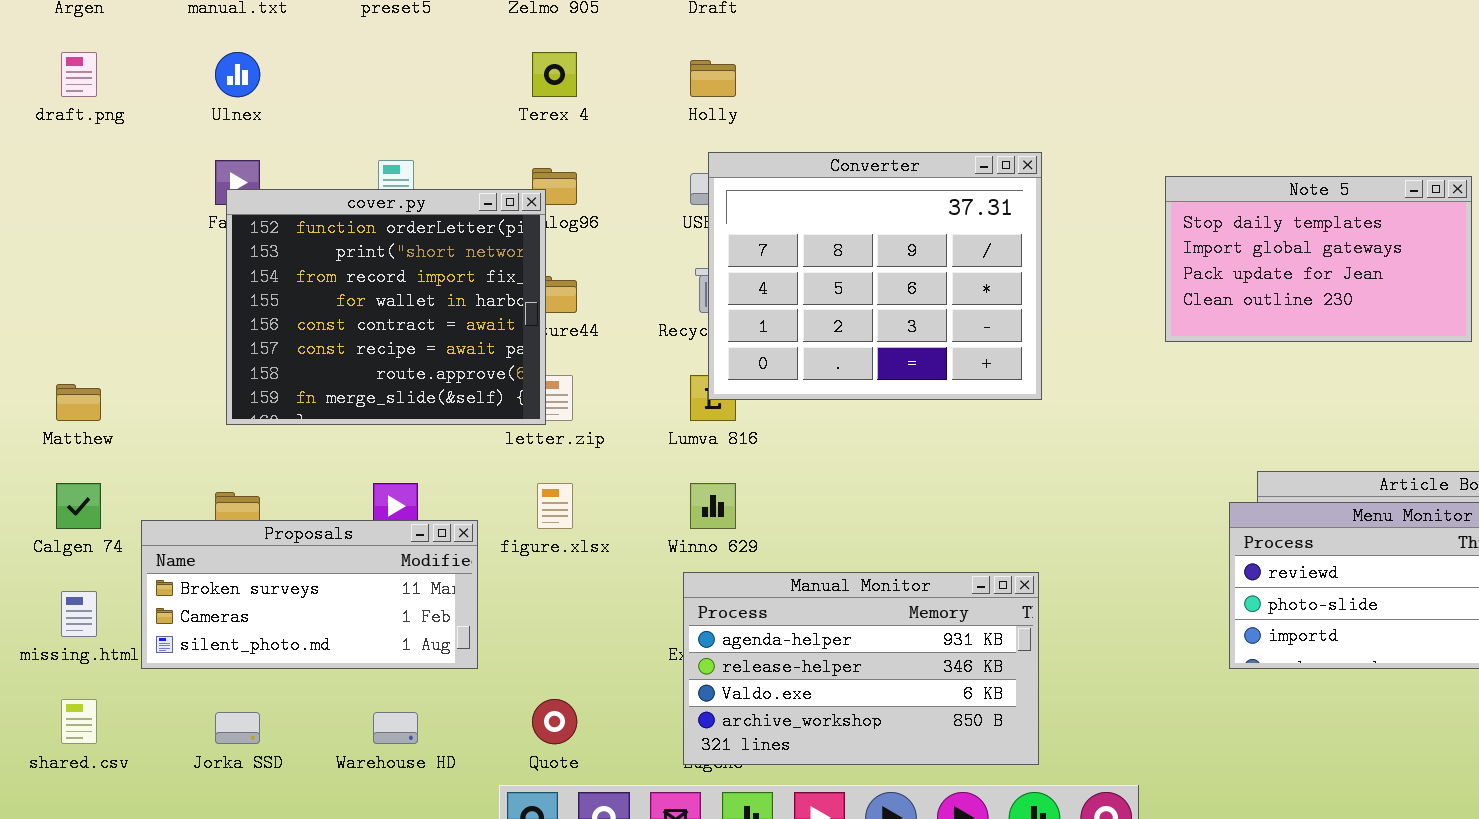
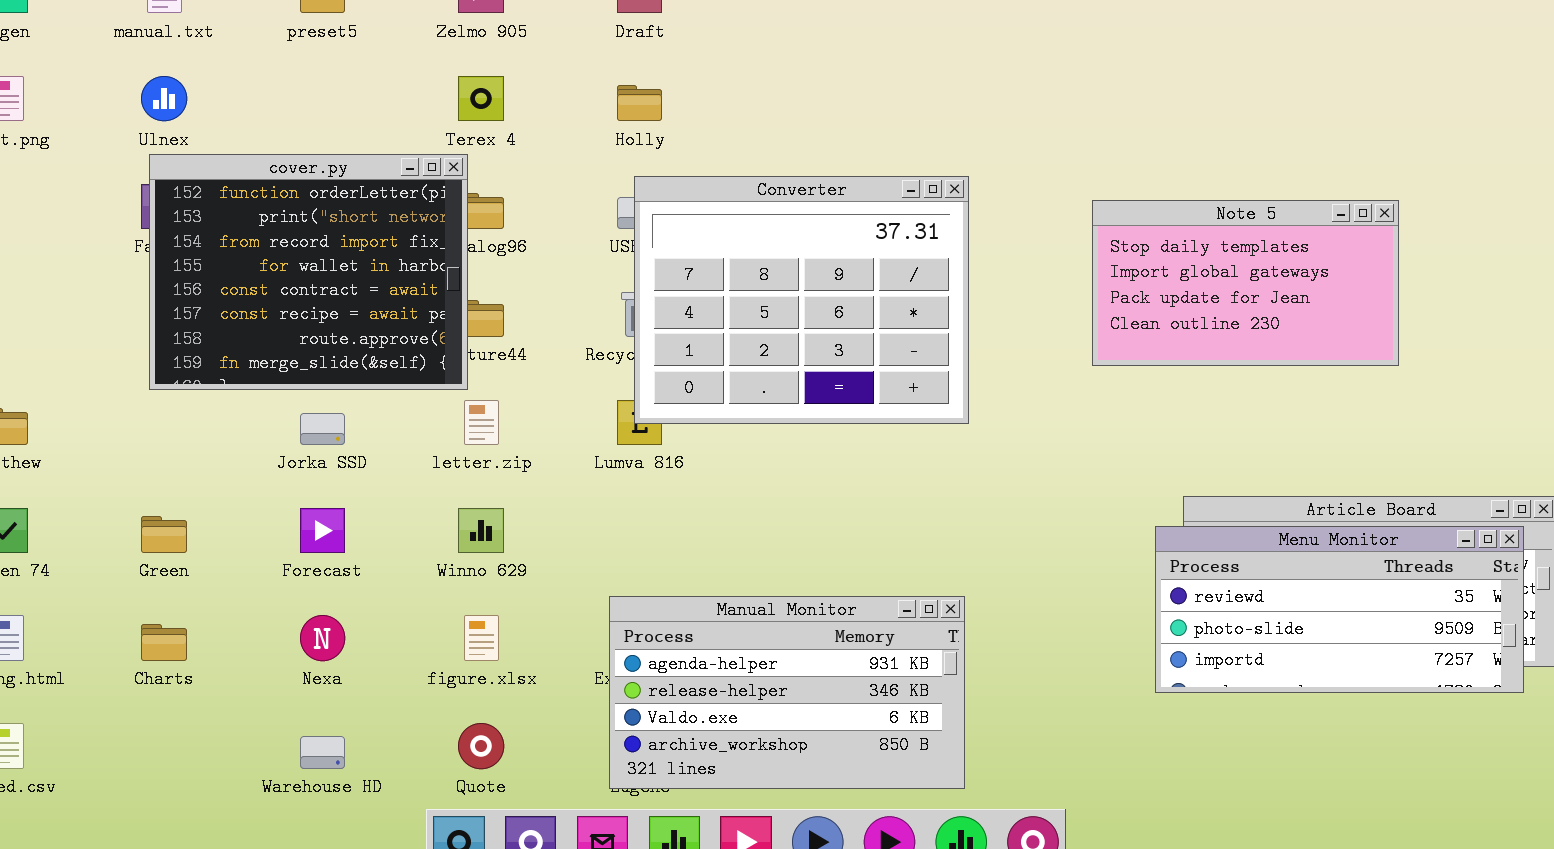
cover.py: [226,189,546,425] -> [149,154,468,390], moved
figure.xlsx: [537,483,573,529] -> [464,615,499,661], moved
Winno 629: [690,483,736,529] -> [458,508,504,553], moved
Proposals: [141,520,478,669] -> none, closed
Jorka SSD: [215,712,260,744] -> [300,413,345,445], moved

